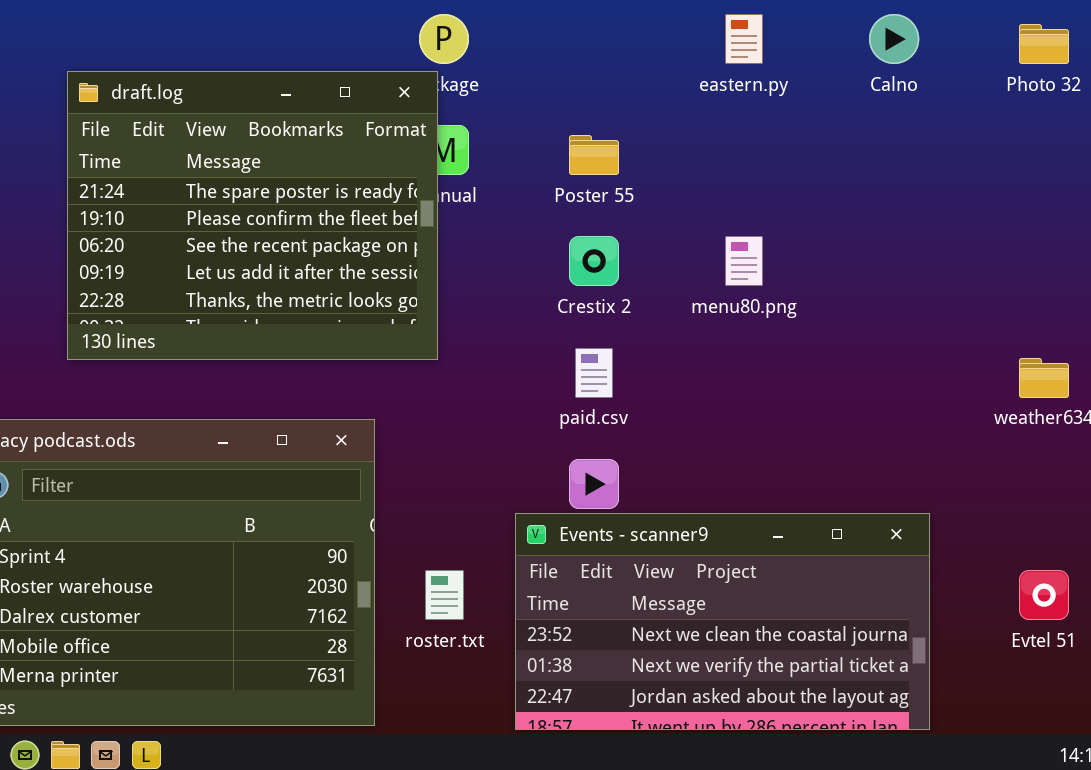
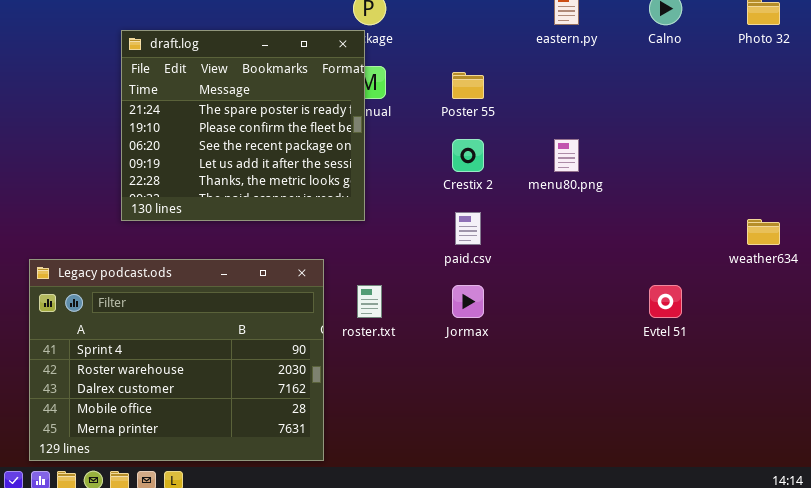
Events - scanner9: [515,513,930,730] -> none, closed
roster.txt: [425,570,464,620] -> [357,285,382,318], moved
Evtel 51: [1019,570,1069,620] -> [649,285,682,318], moved

